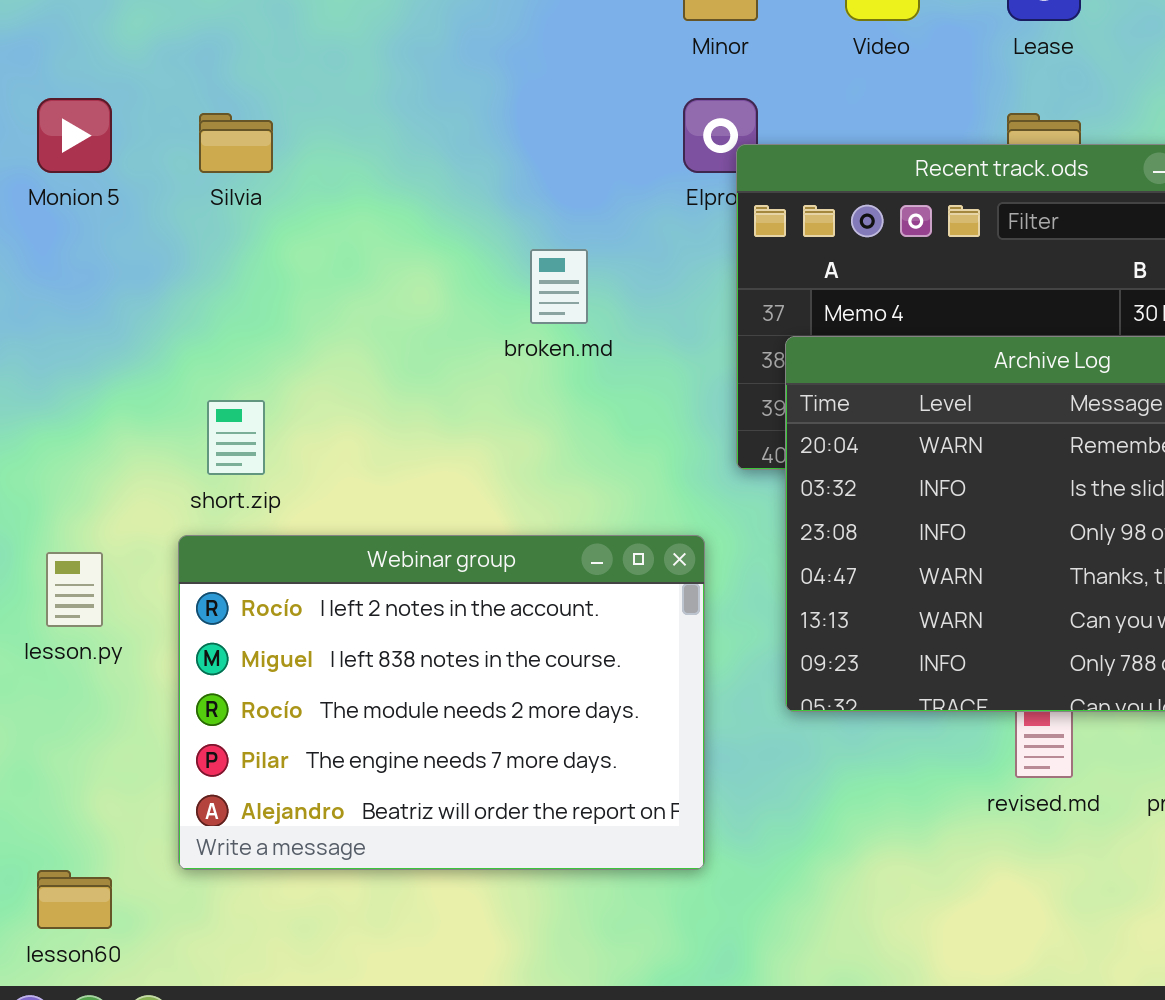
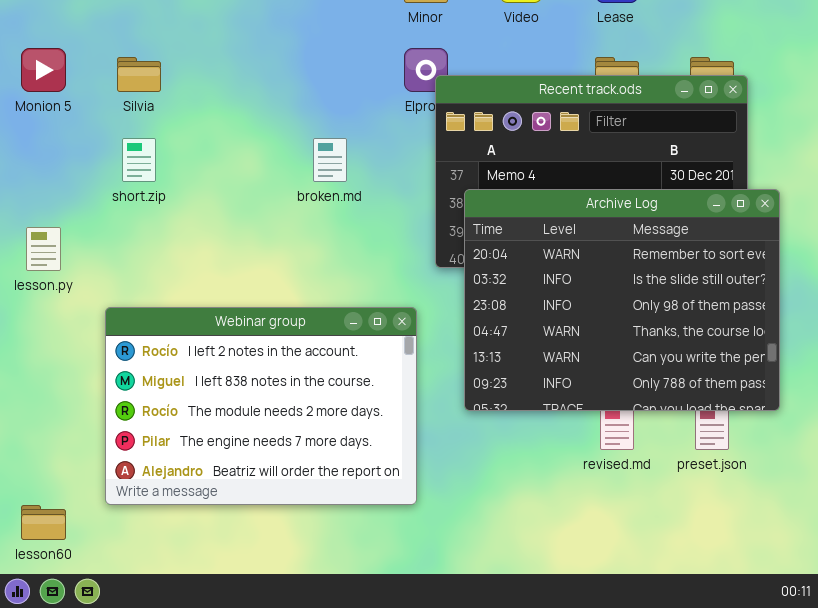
short.zip: [207,400,265,475] -> [122,138,156,182], moved
lesson.py: [46,552,103,627] -> [26,227,61,271], moved

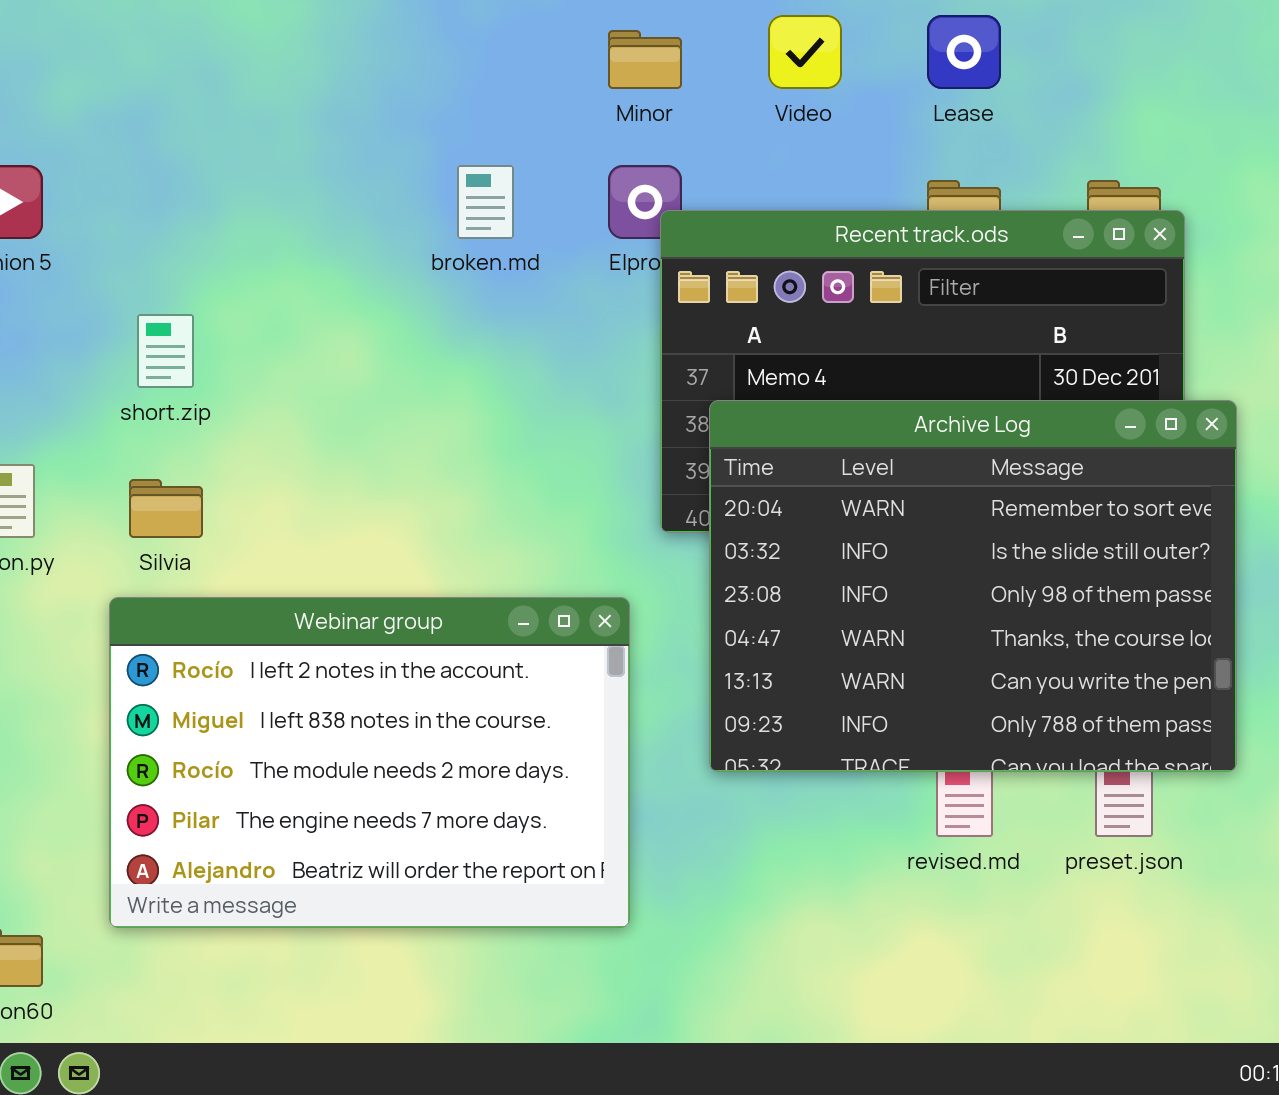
Silvia: [117,57,161,92] -> [129,479,203,538], moved
broken.md: [313,138,347,182] -> [457,165,514,239], moved

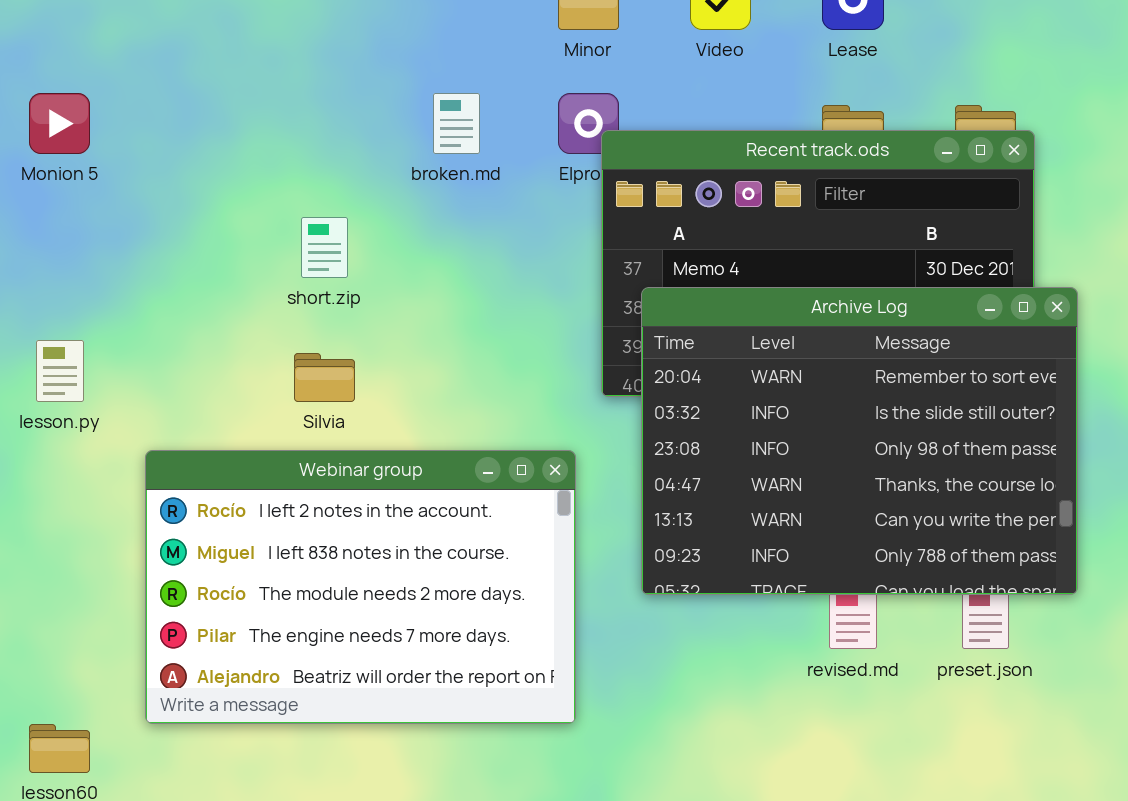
short.zip: [137,314,194,388] -> [301,217,348,278], moved
Silvia: [129,479,203,538] -> [294,353,355,402], moved

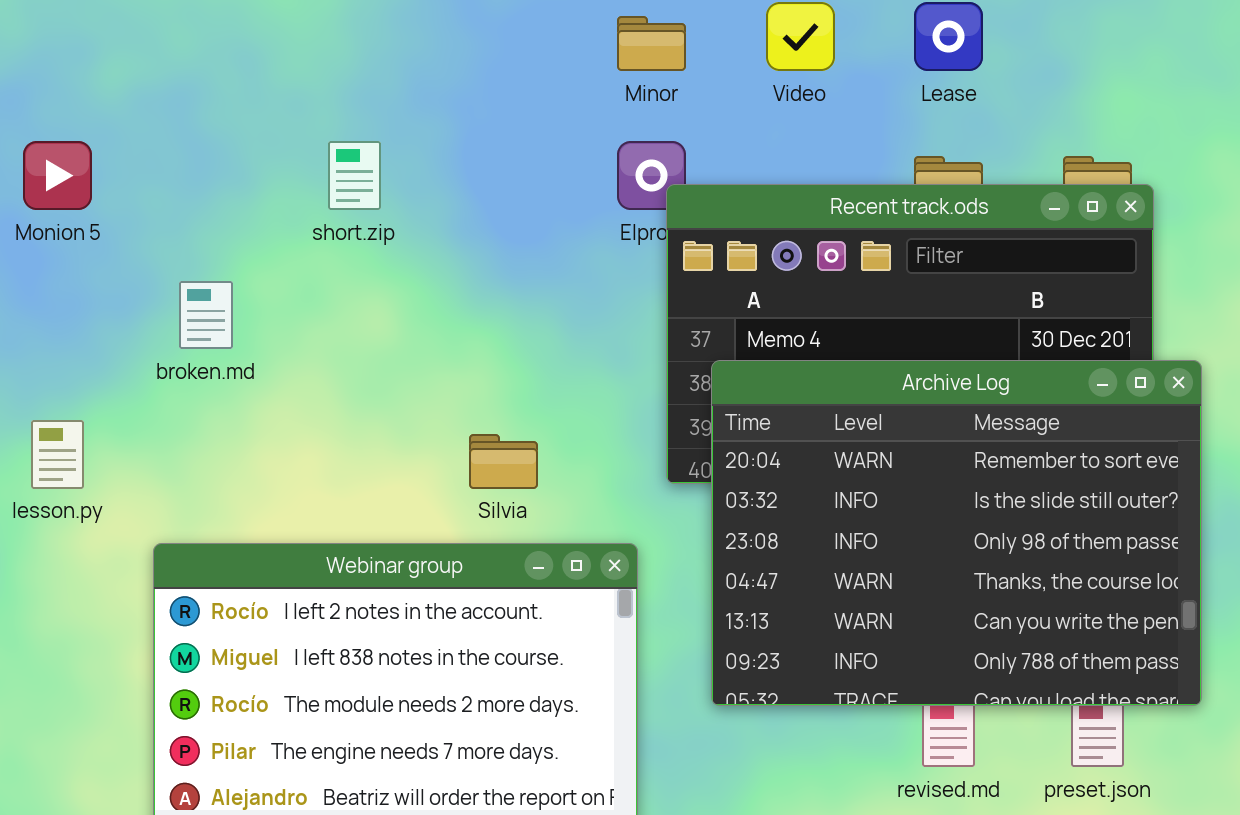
broken.md: [433,93,480,154] -> [179,281,233,349], moved
short.zip: [301,217,348,278] -> [328,141,381,210], moved
Silvia: [294,353,355,402] -> [469,434,538,489], moved

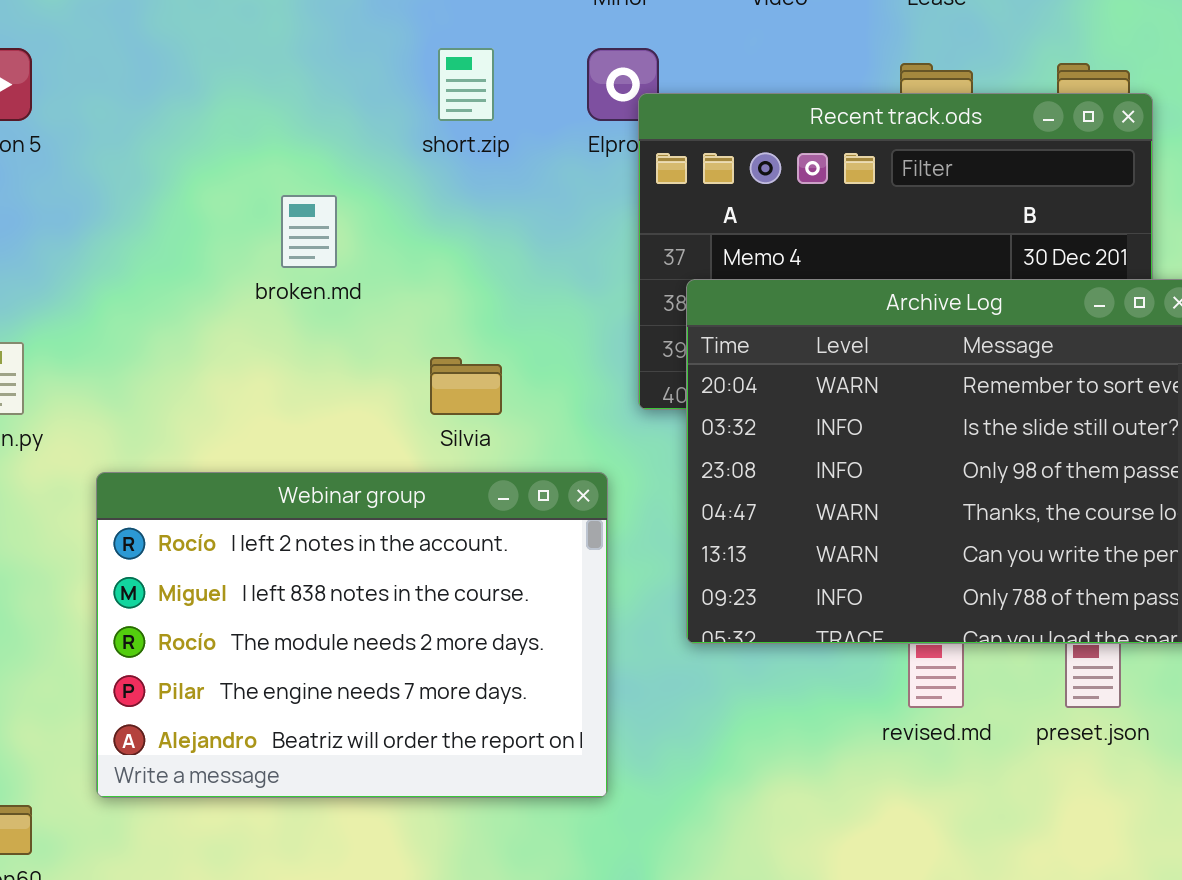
short.zip: [328,141,381,210] -> [438,48,494,121], moved
broken.md: [179,281,233,349] -> [281,195,337,268], moved

